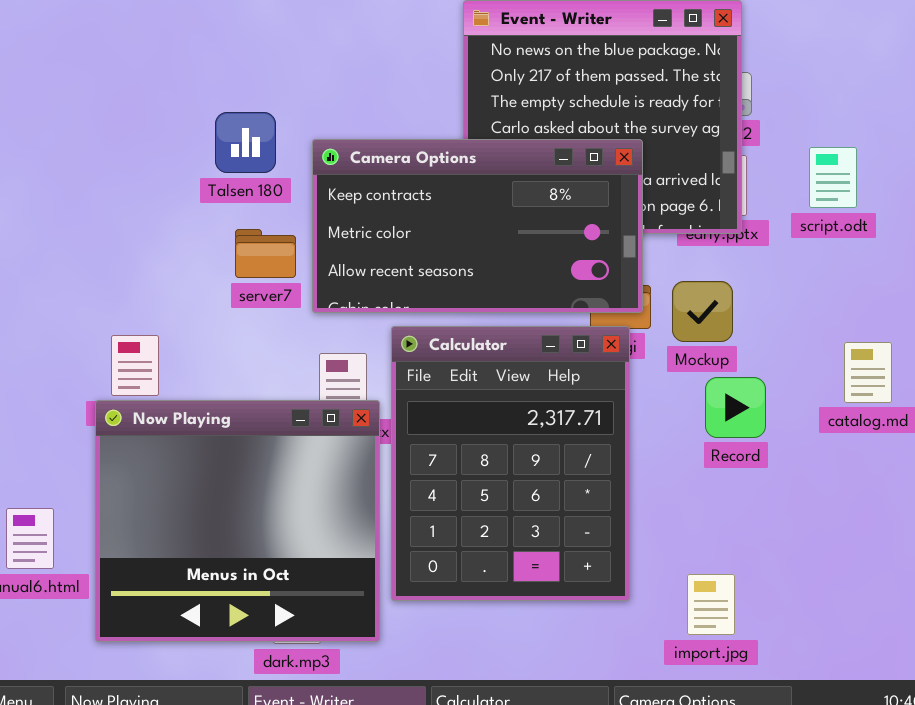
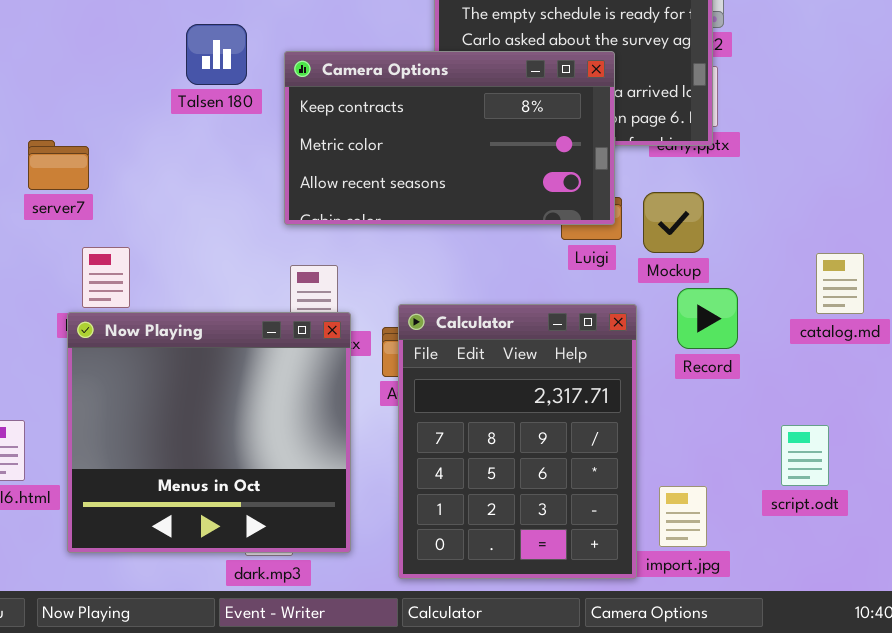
script.odt: [809,147,857,208] -> [781,425,829,486], moved
server7: [235,229,296,278] -> [28,140,89,190], moved
Calculator: [391,326,630,601] -> [398,304,637,579], moved

